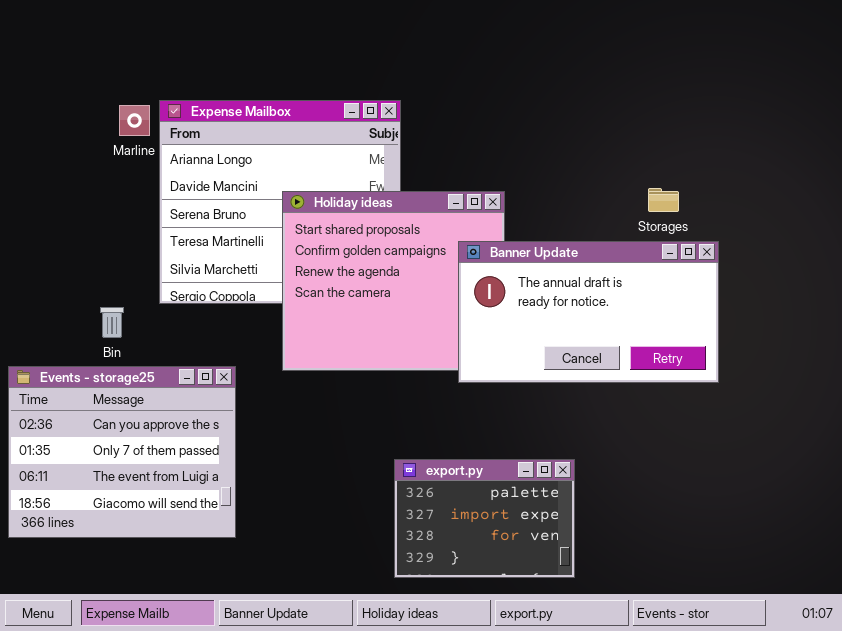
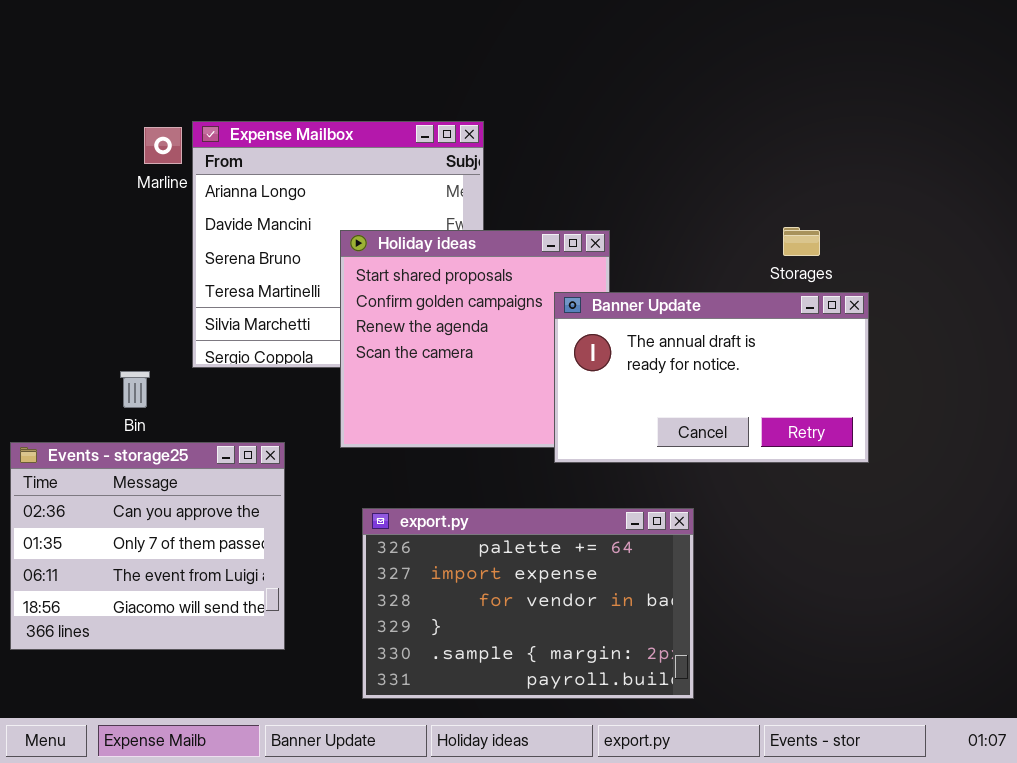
export.py: [394,459,575,578] -> [362,508,694,699], resized

